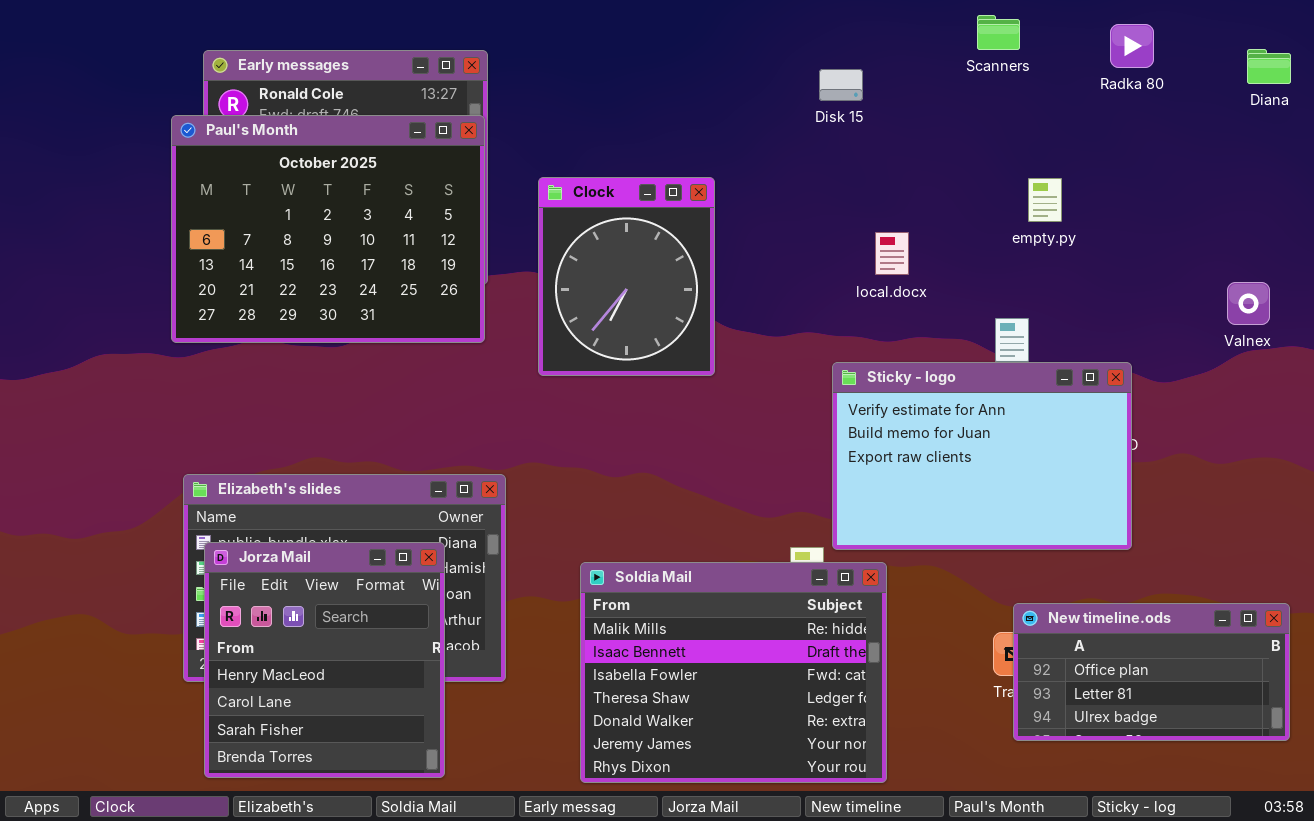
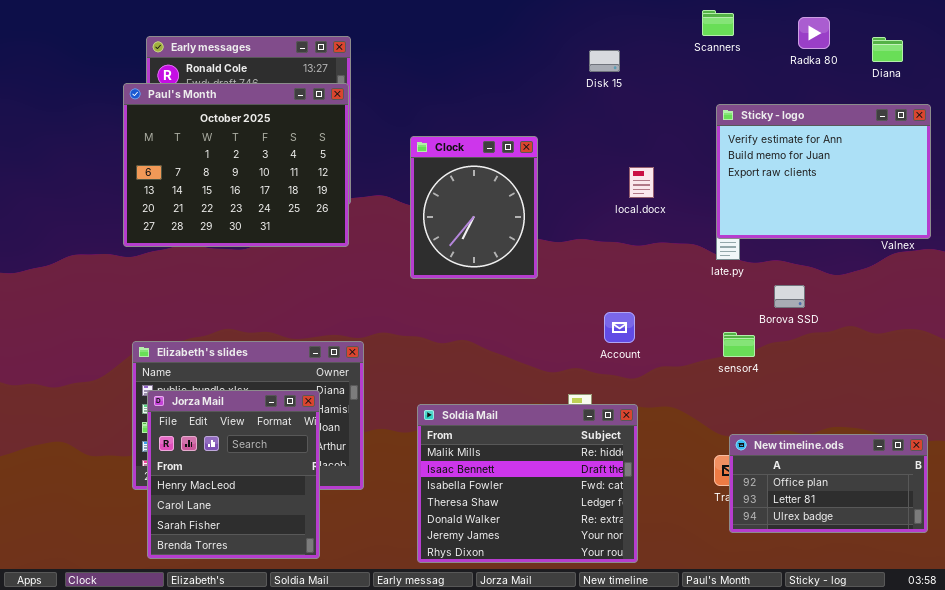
Diana: [1247,49,1291,84] -> [872,37,903,62], moved
Clock: [538,177,715,376] -> [410,136,538,279], moved
Sticky - logo: [832,362,1132,550] -> [716,104,931,239], moved

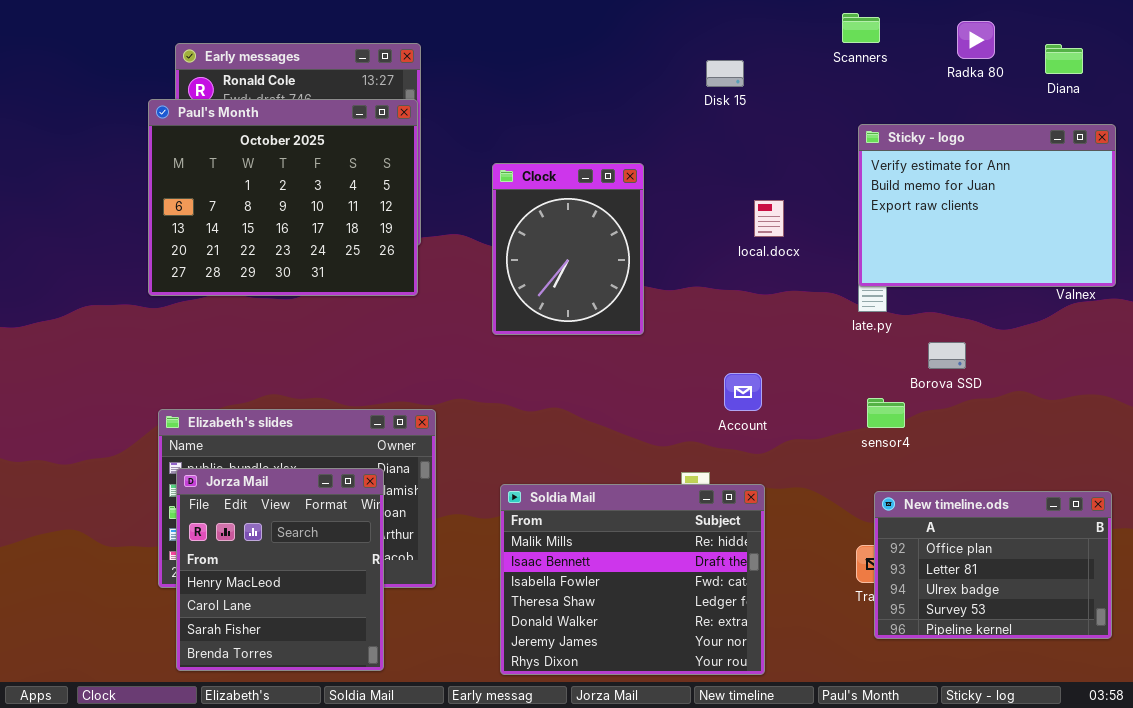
New timeline.ods: [729,434,928,533] -> [874,491,1112,639], resized

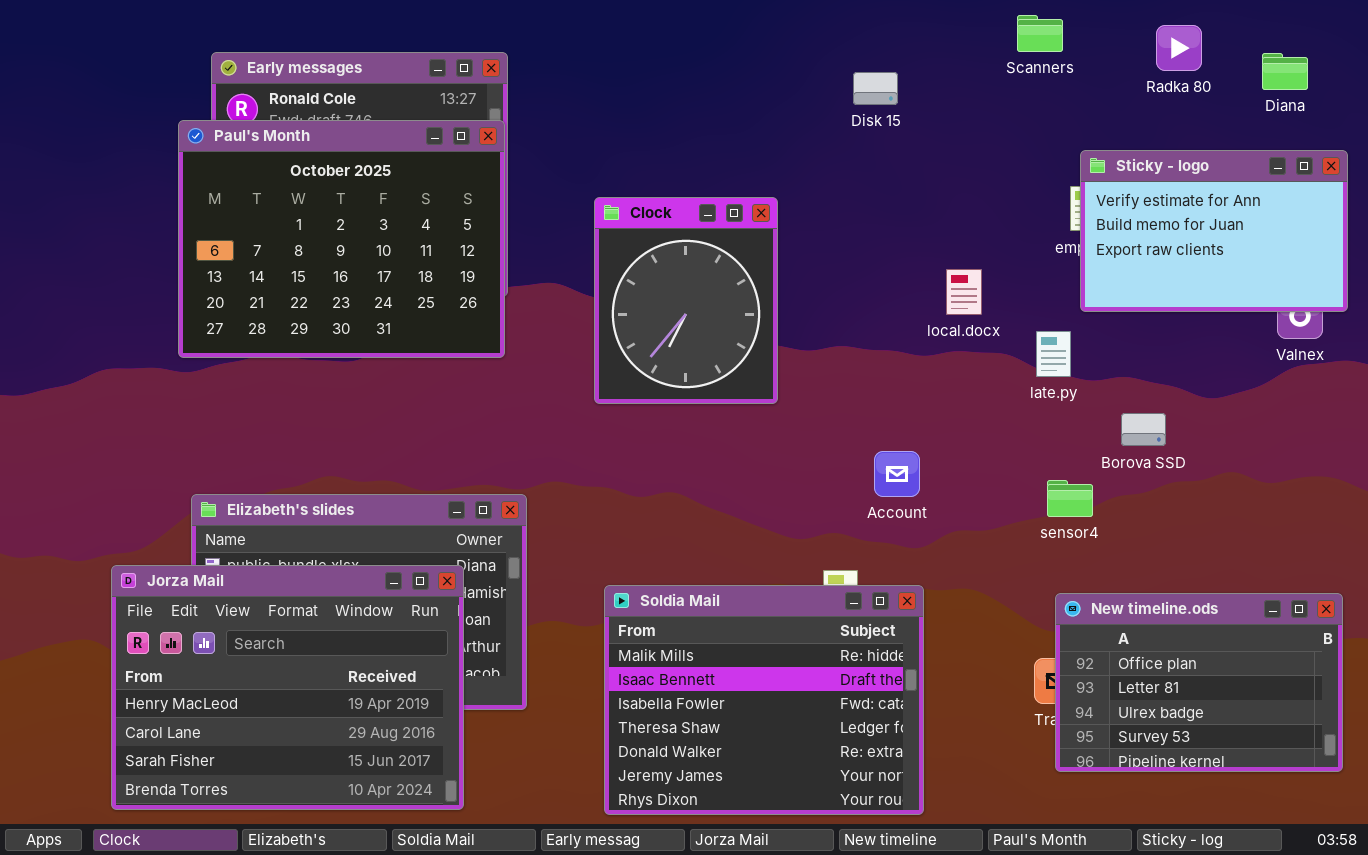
Sticky - logo: [858,124,1116,287] -> [1080,150,1348,312], resized
local.docx: [754,200,784,237] -> [946,269,982,315], moved
Jorza Mail: [176,468,384,671] -> [111,565,464,810], resized

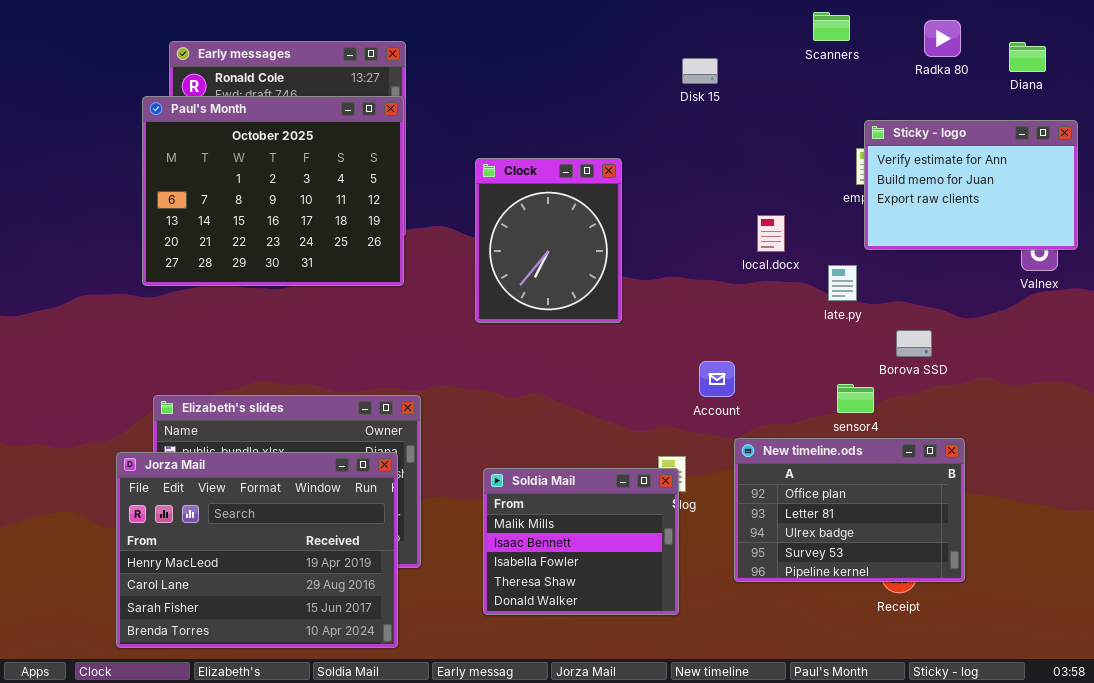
Jorza Mail: [111,565,464,810] -> [116,452,398,648], moved
Soldia Mail: [604,585,924,815] -> [483,468,679,615], resized
New timeline.ods: [1055,593,1343,772] -> [734,438,965,582], moved

